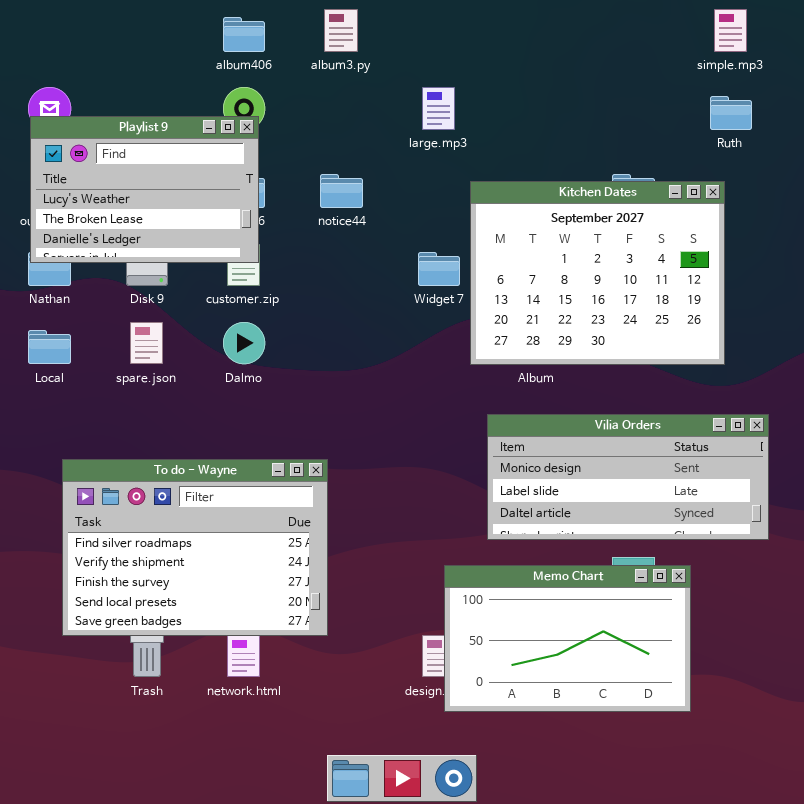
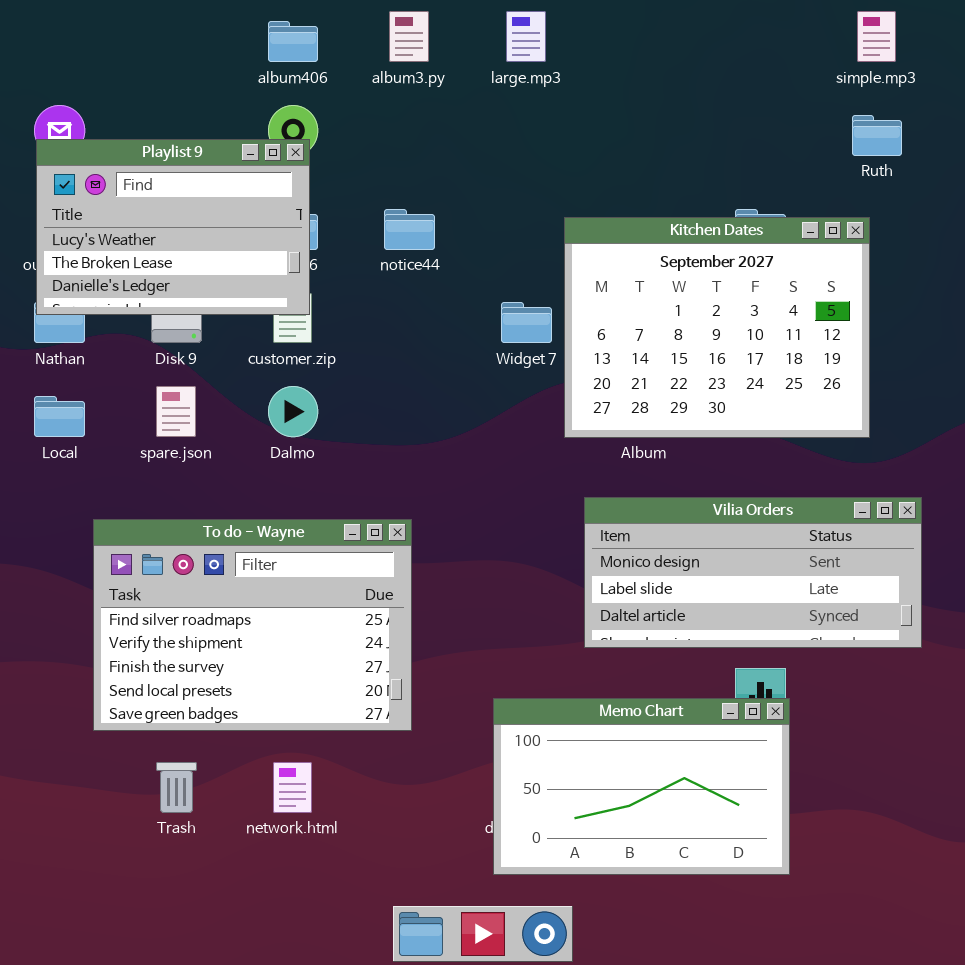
large.mp3: [422,87,455,130] -> [506,11,546,62], moved
To do - Wayne: [62,459,328,636] -> [93,519,412,731], moved
Memo Chart: [444,565,691,712] -> [493,698,790,875], moved

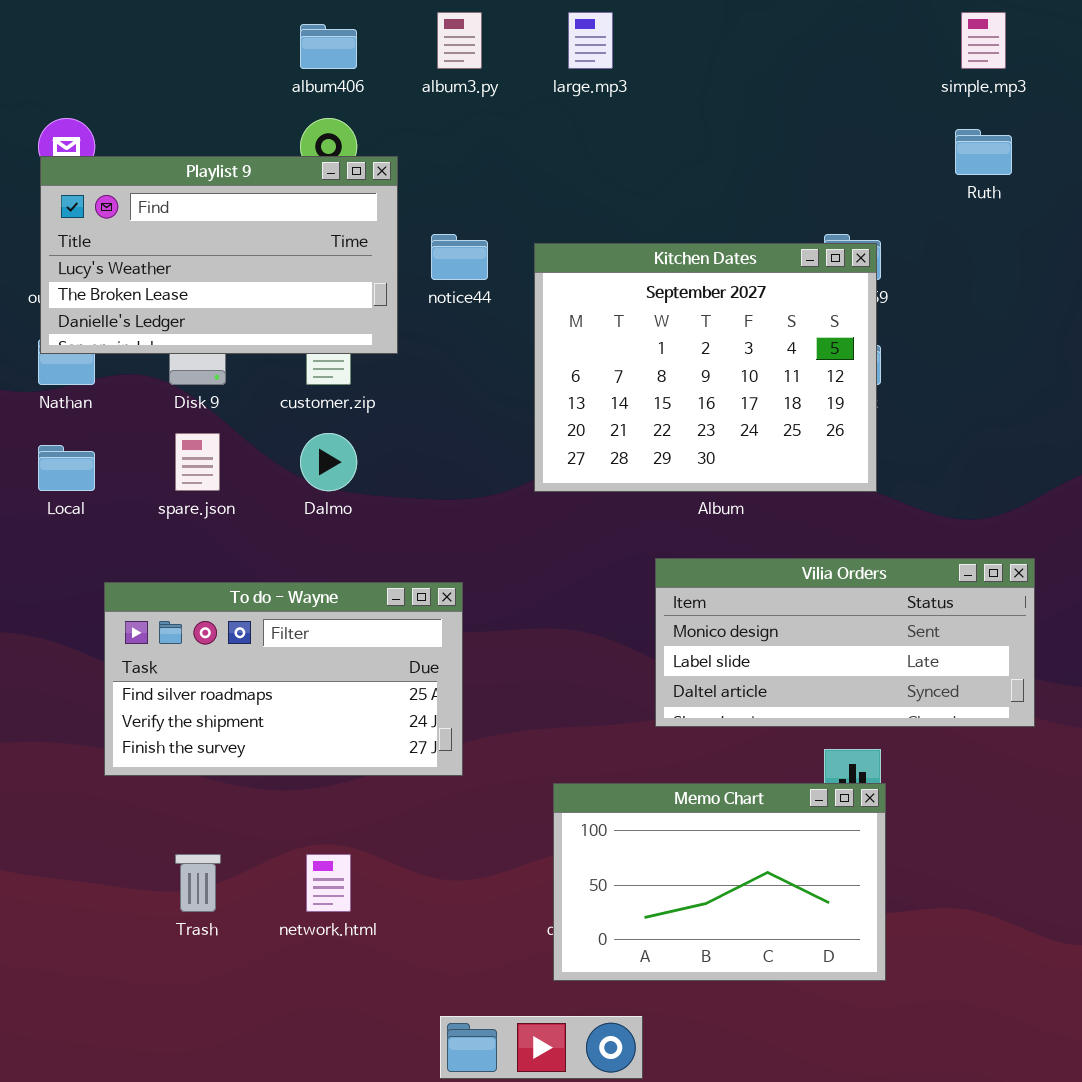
Playlist 9: [36,139,310,315] -> [40,156,398,354], resized
Kitchen Dates: [564,217,870,438] -> [534,243,877,492], moved
To do - Wayne: [93,519,412,731] -> [104,582,463,776], resized

